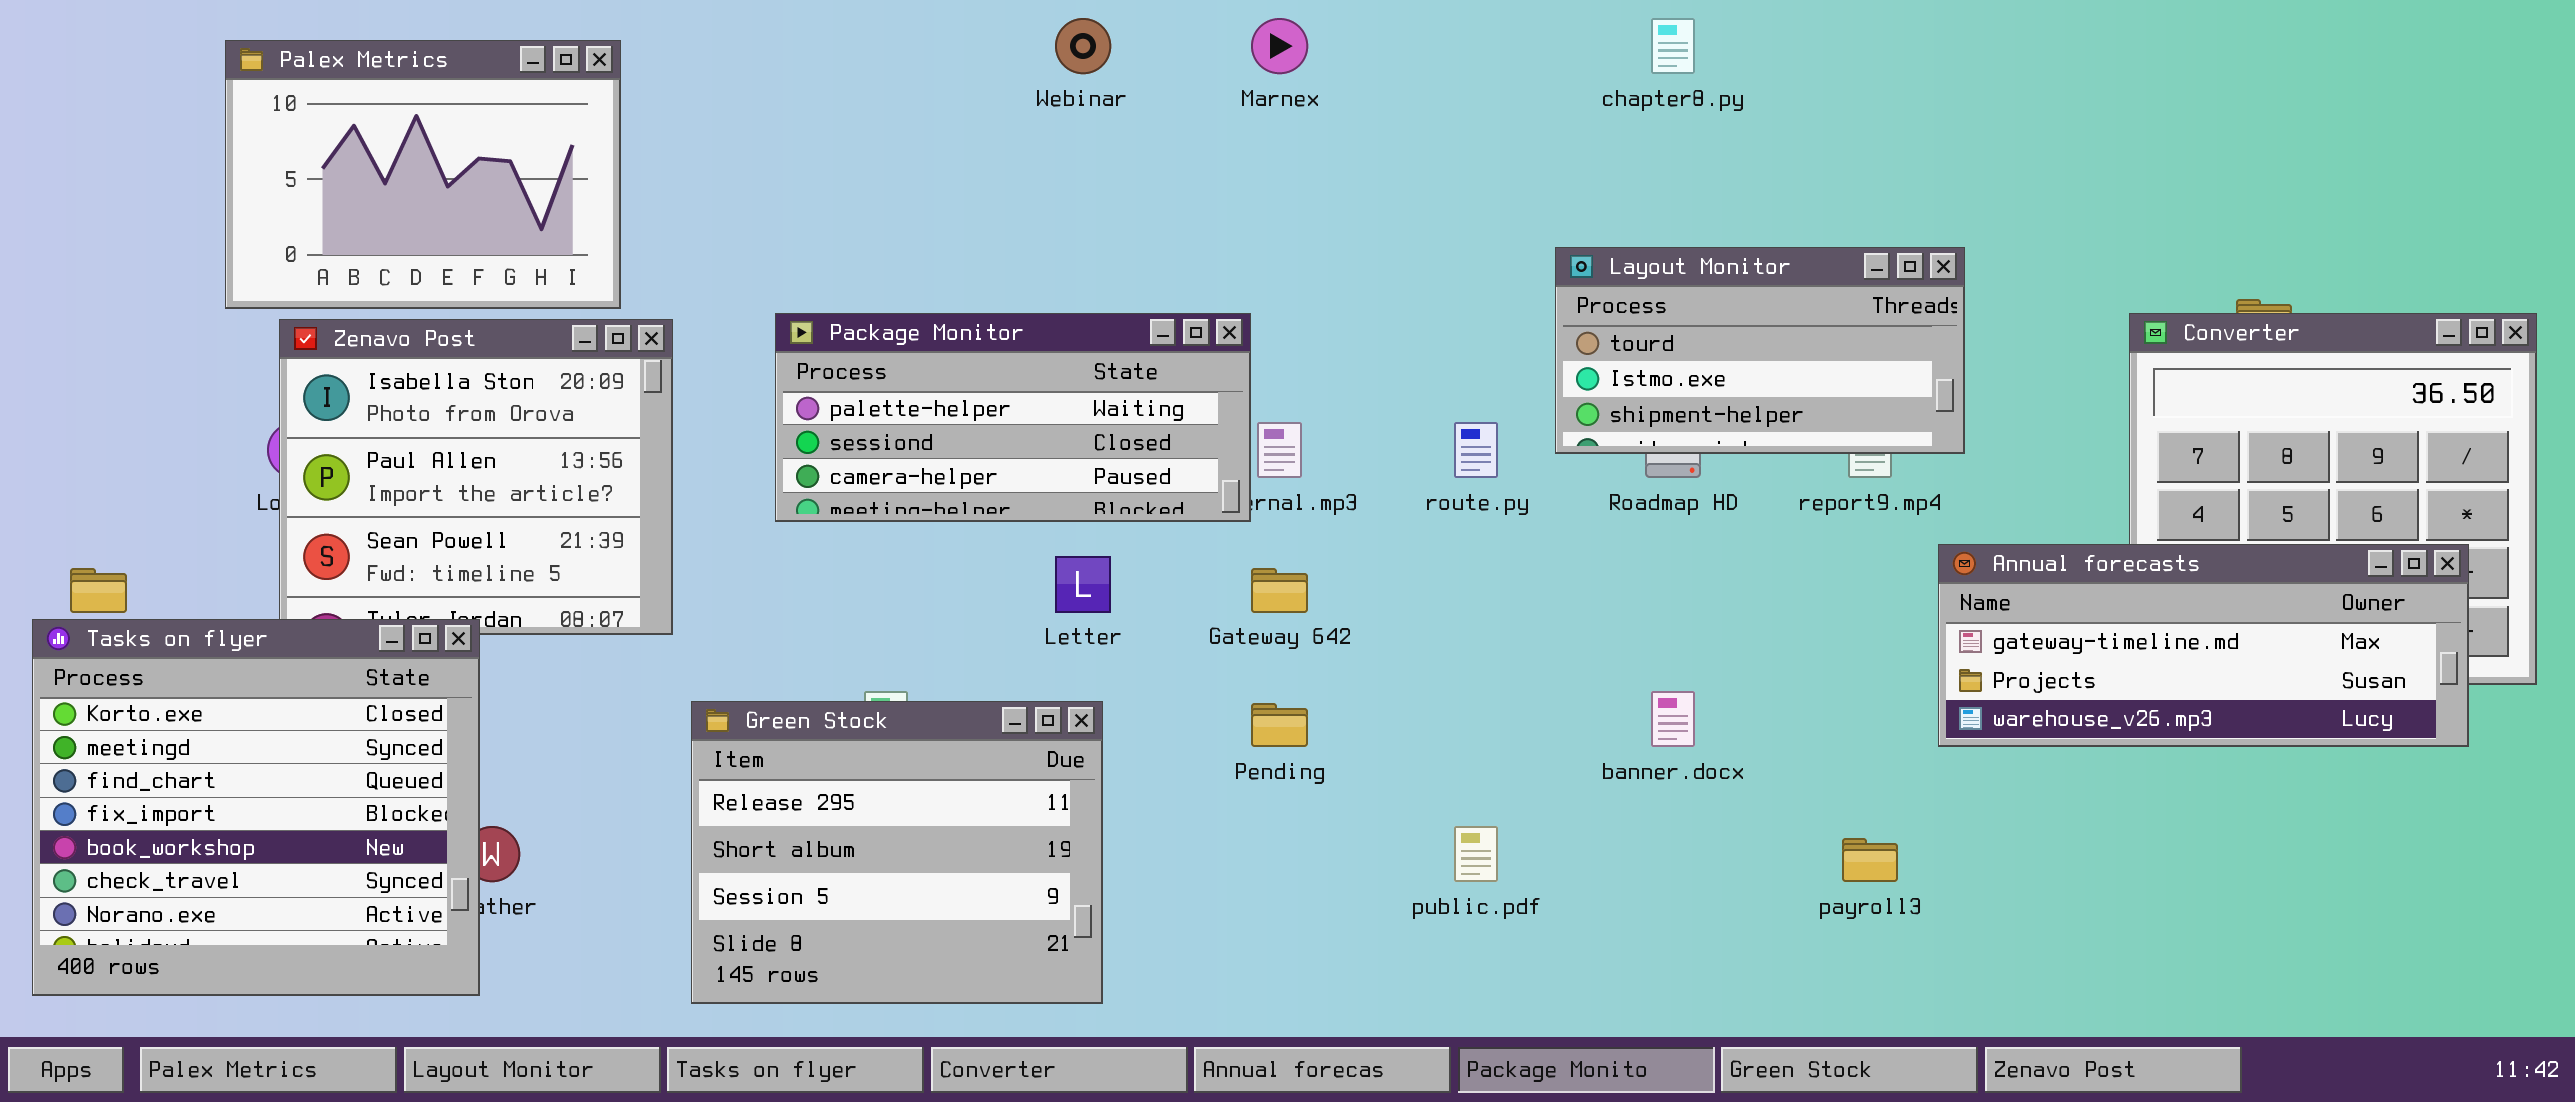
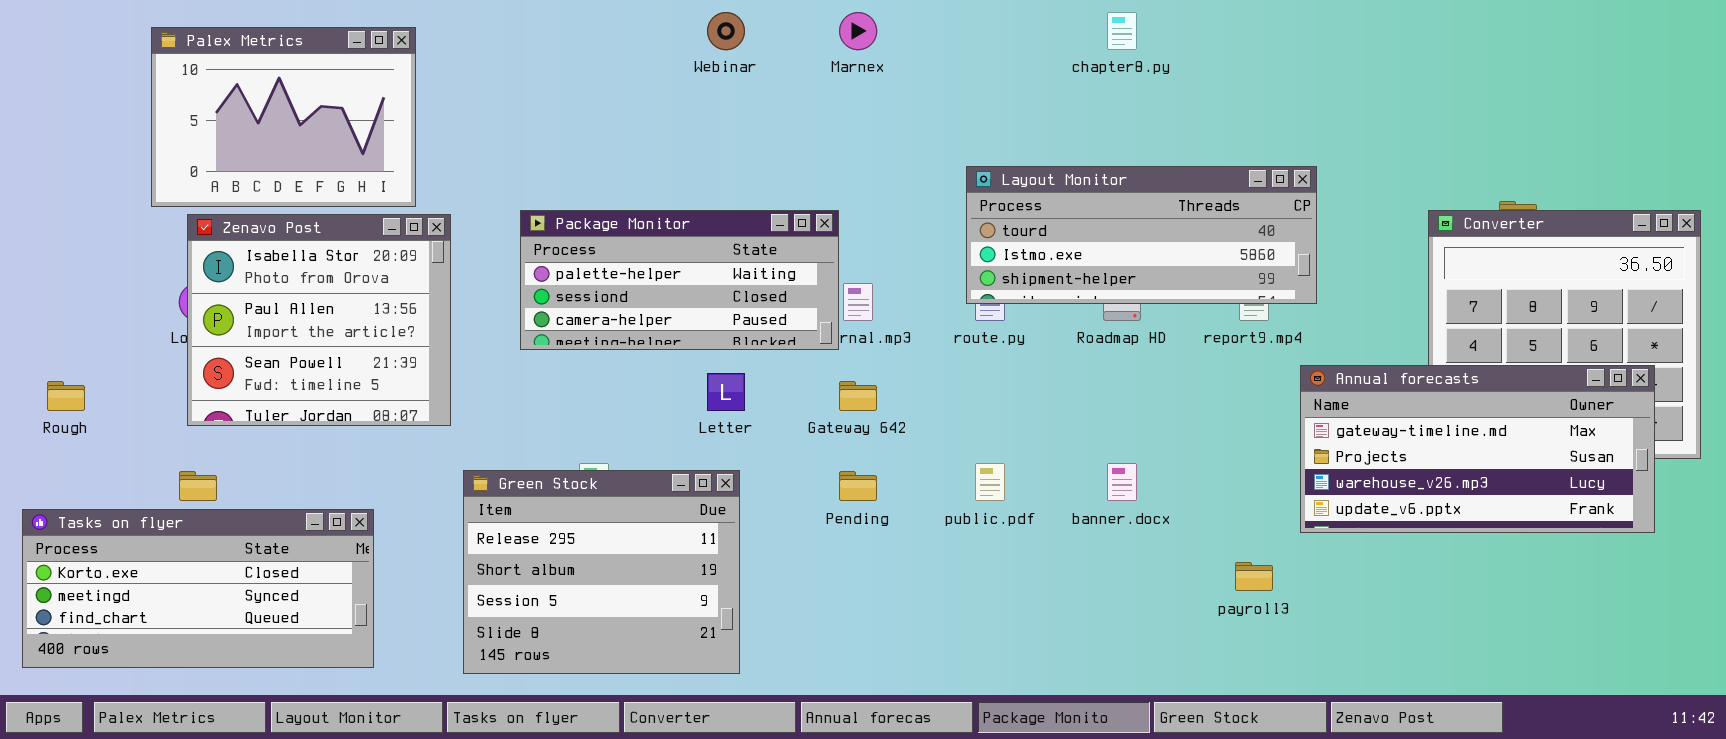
Layout Monitor: [1555,247,1965,454] -> [966,166,1317,304], resized
Annual forecasts: [1938,544,2469,747] -> [1300,365,1655,533], resized
Tasks on flyer: [32,619,480,996] -> [22,509,374,668], resized
public.pdf: [1454,826,1498,882] -> [975,463,1005,501], moved

